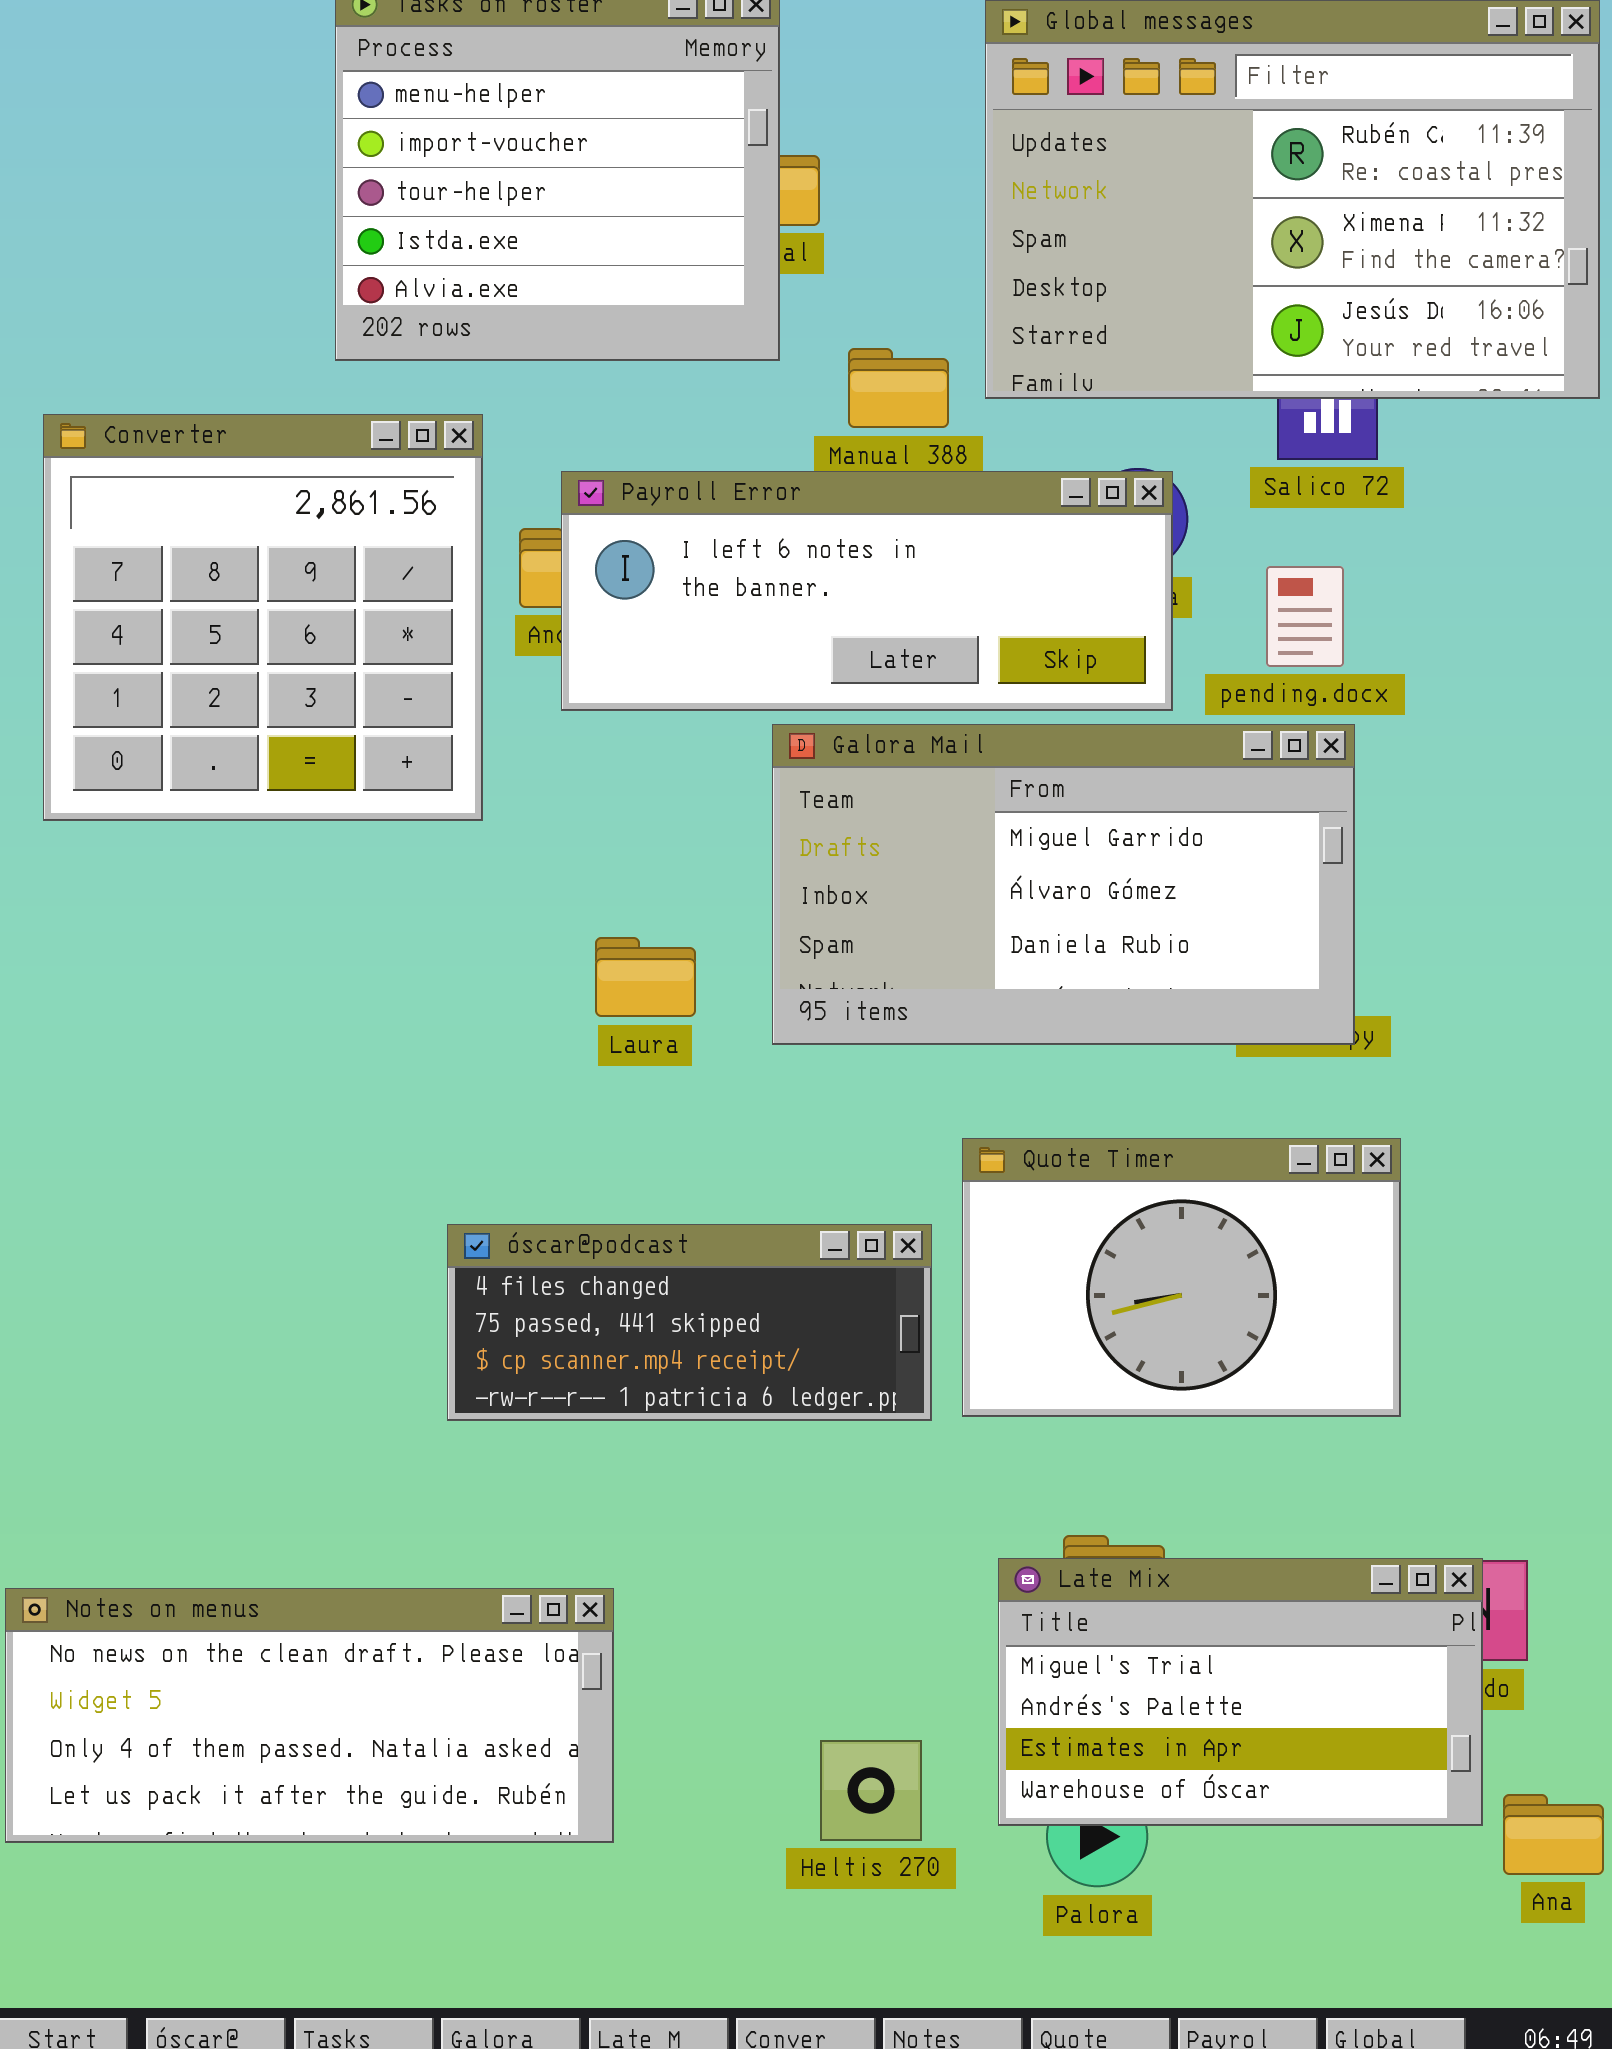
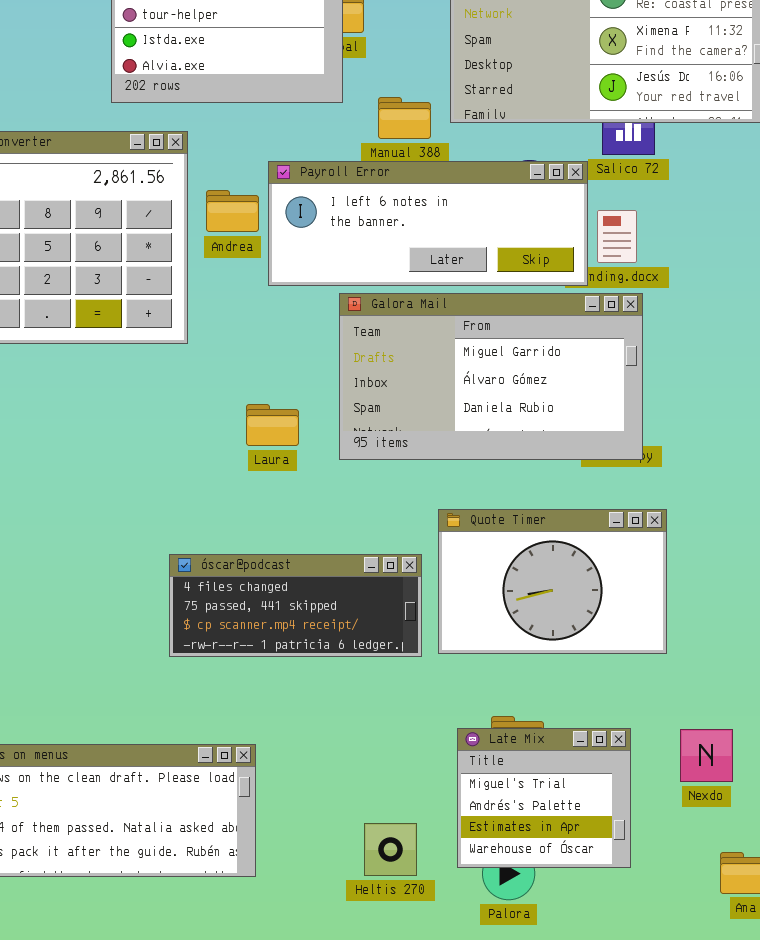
Payroll Error: [561,471,1173,711] -> [268,161,588,286], moved
Late Mix: [998,1558,1483,1826] -> [457,728,631,868], resized

